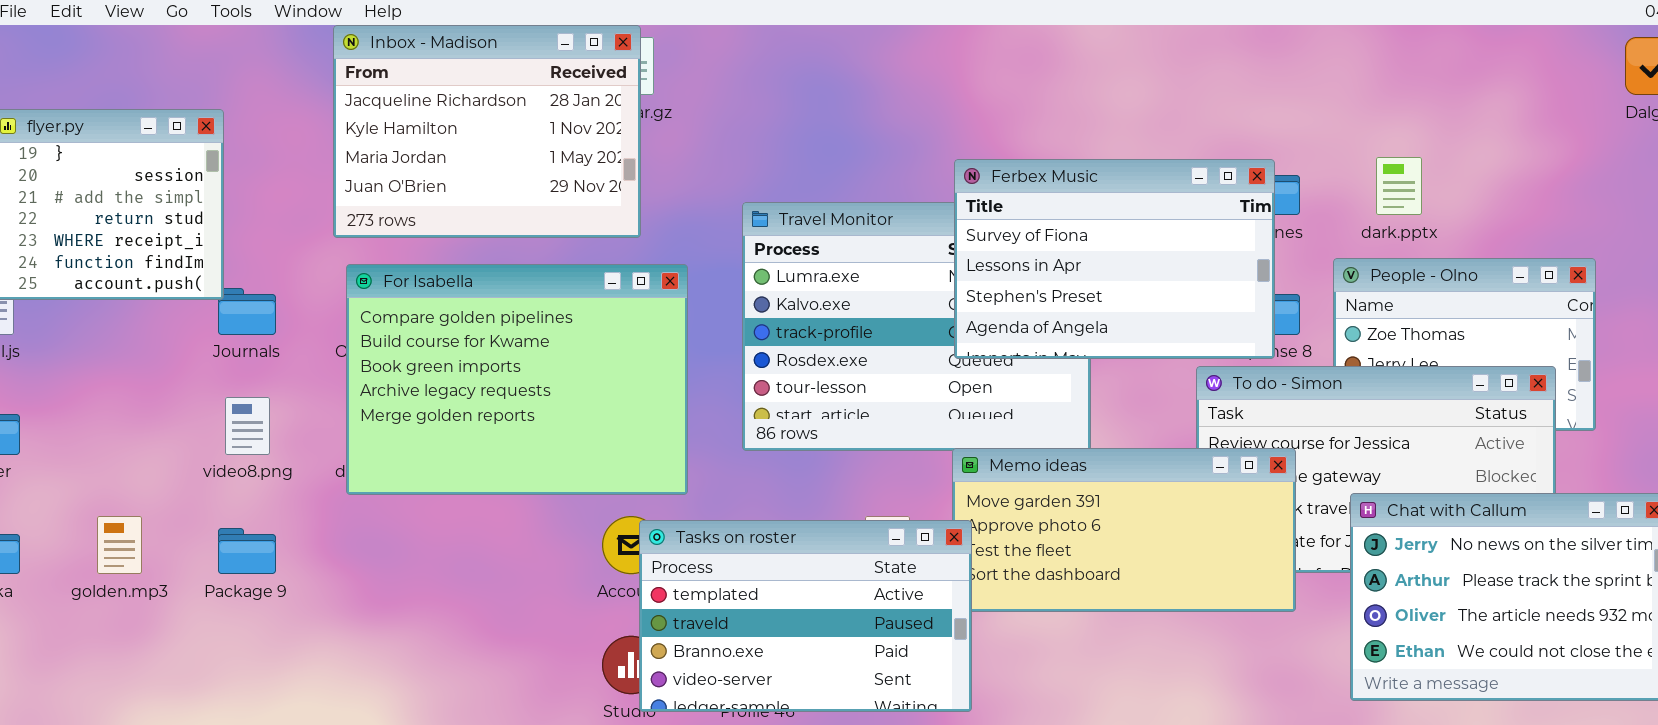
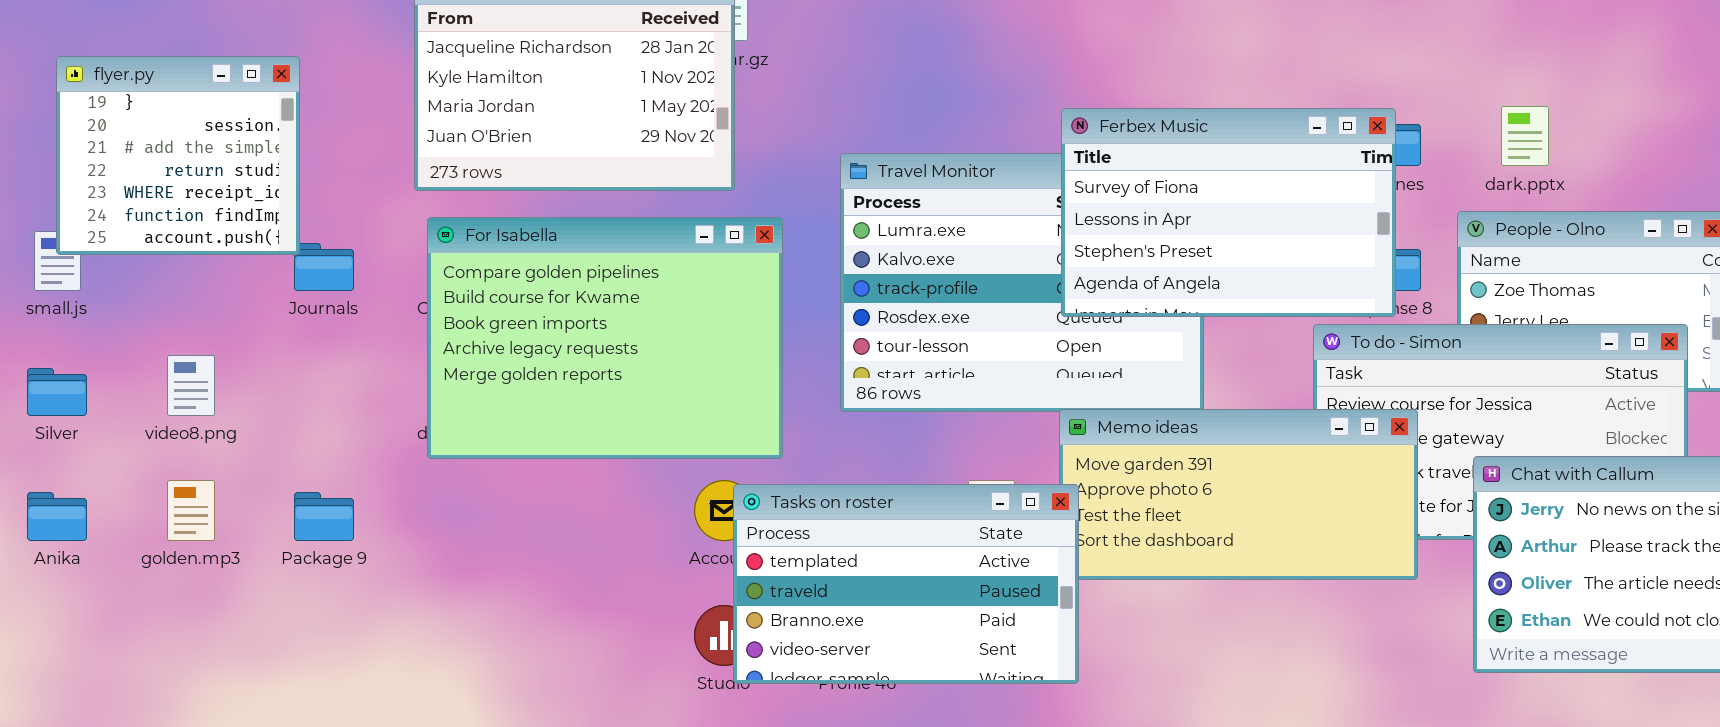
video8.png: [225,397,270,455] -> [167,355,215,416], moved

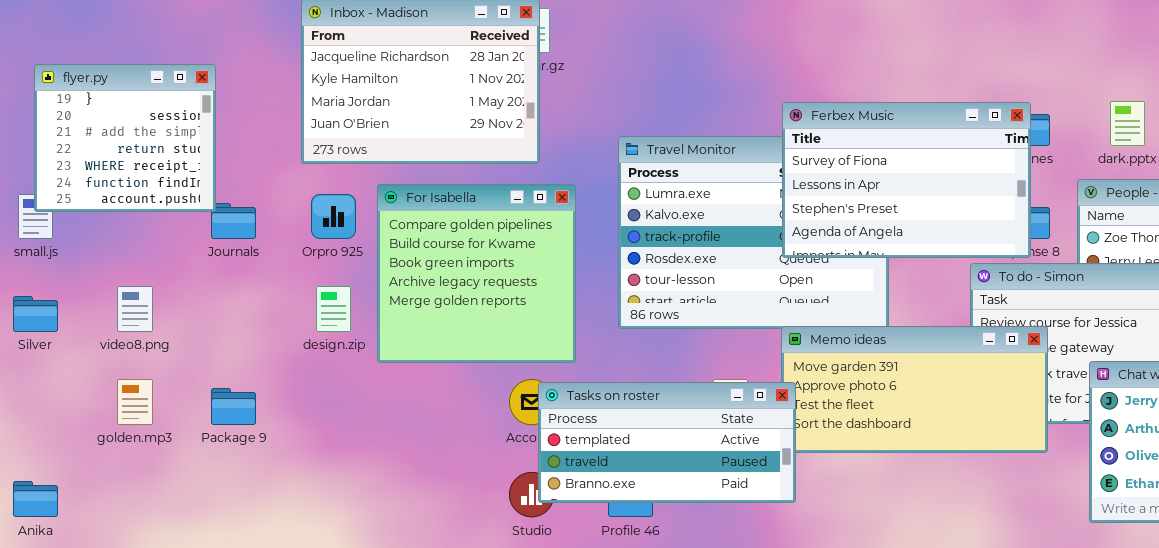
For Isabella: [427,217,783,459] -> [377,184,576,363], resized
Tasks on roster: [733,484,1079,684] -> [538,382,796,503], resized
Anika: [27,492,87,541] -> [13,481,58,517], moved

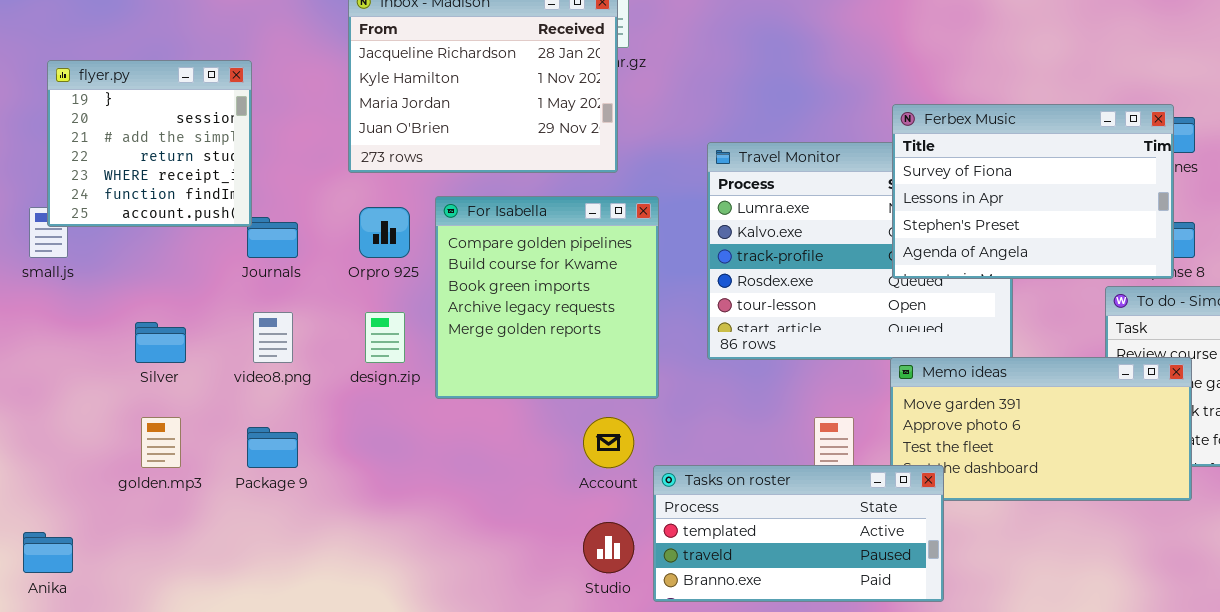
video8.png: [117,286,153,332] -> [253,312,293,363], moved
Silver: [13,296,58,332] -> [135,322,186,363], moved
Tasks on roster: [538,382,796,503] -> [653,465,944,602], moved

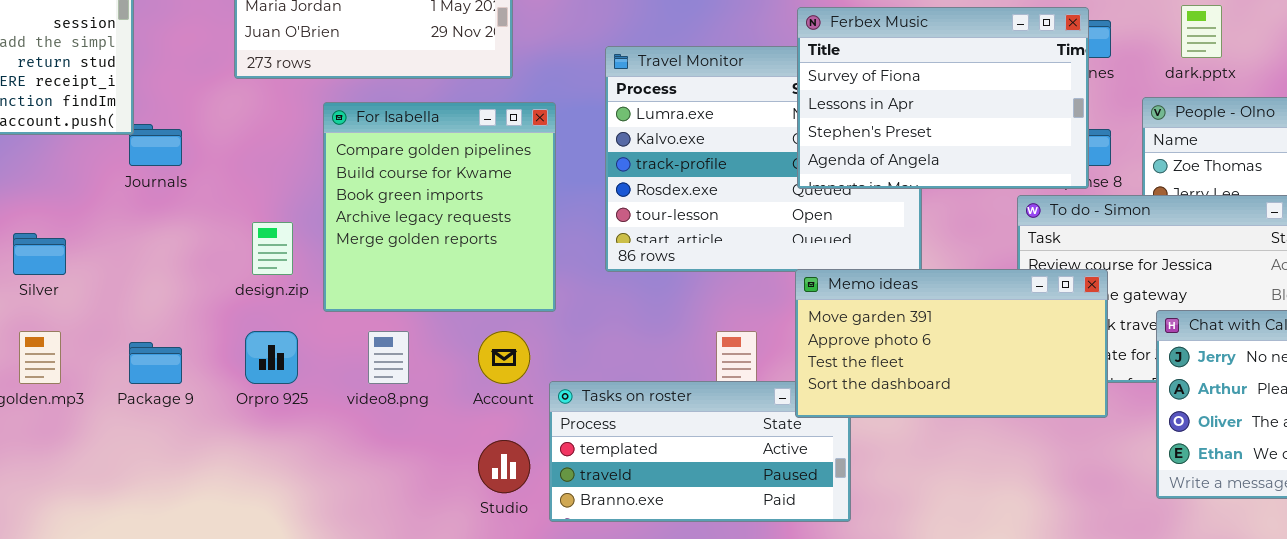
Orpro 925: [359,207,410,258] -> [245,331,298,384], moved
video8.png: [253,312,293,363] -> [368,331,409,384], moved
Memo ideas: [890,357,1192,501] -> [795,269,1108,418], raised

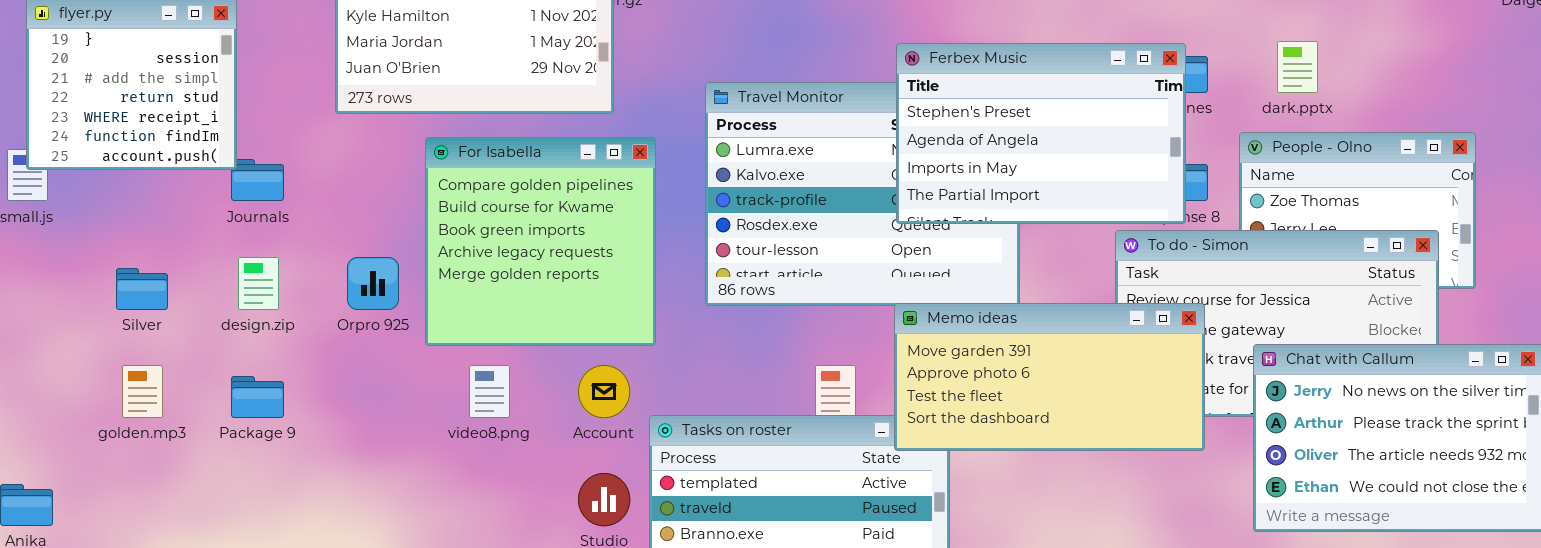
Ferbex Music: [797,7,1089,189] -> [896,43,1186,224], scrolled down 2 rows
design.zip: [252,222,293,275] -> [238,257,279,310], moved
Orpro 925: [245,331,298,384] -> [347,257,399,310], moved

